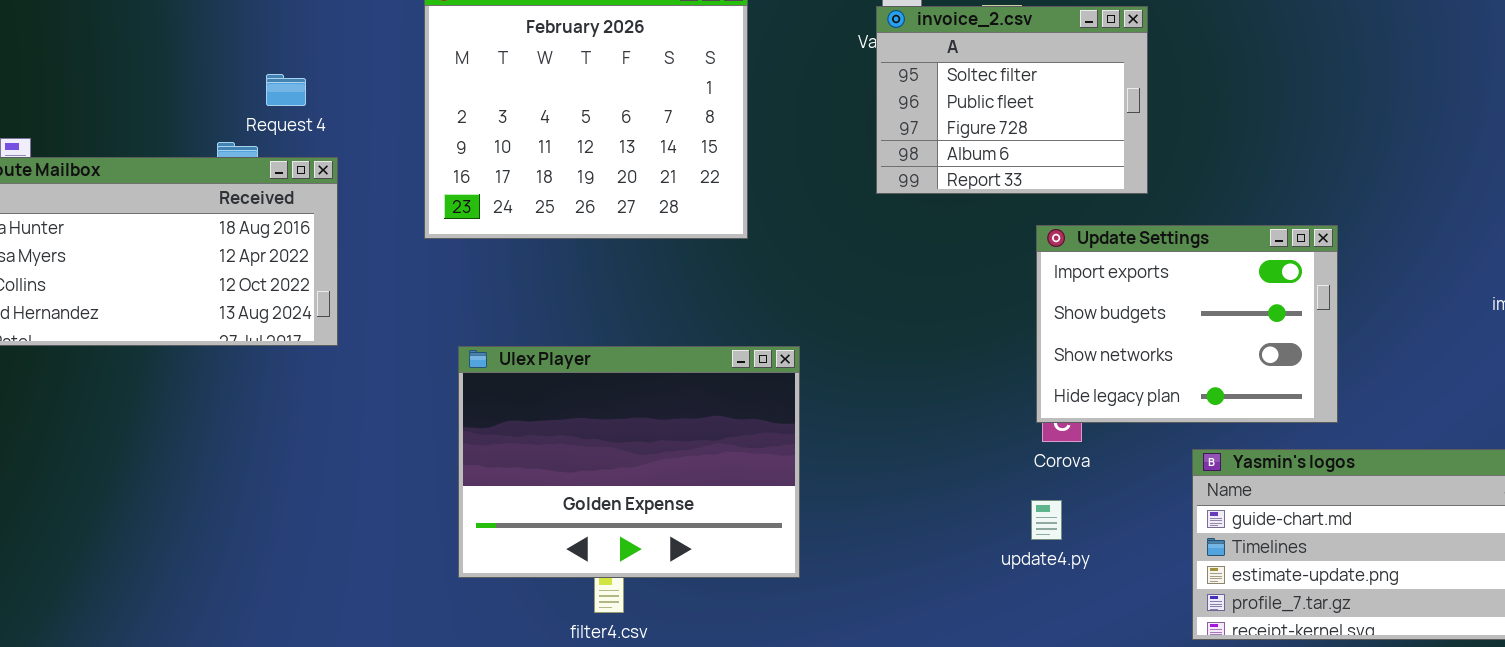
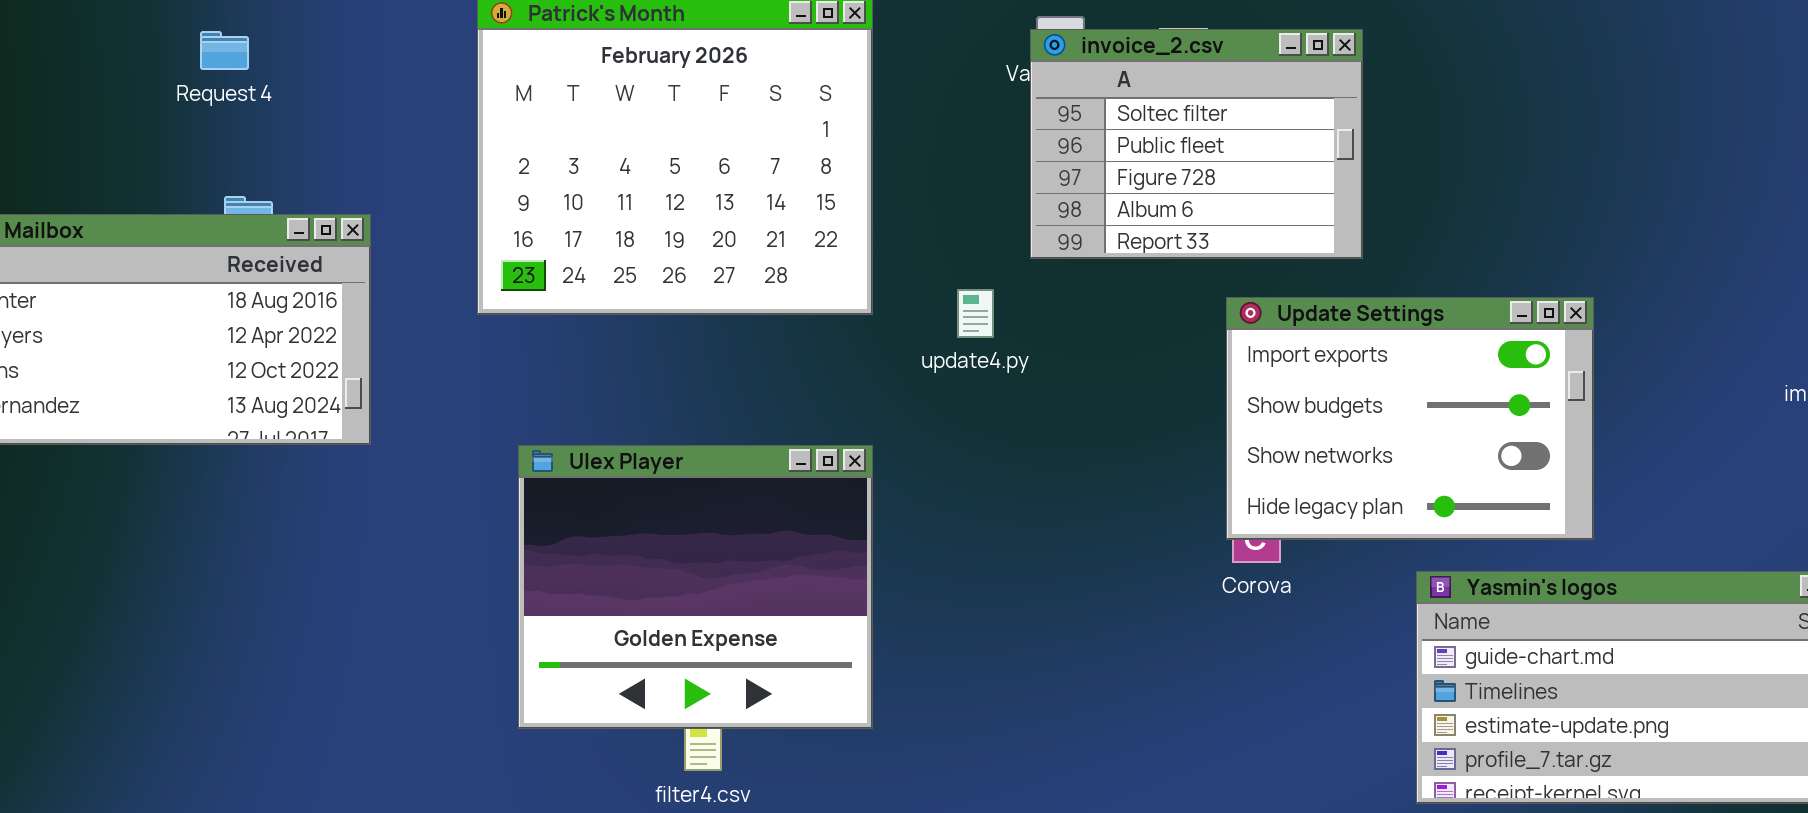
Request 4: [266,74,306,106] -> [200,31,249,70], moved
Ulex Player: [458,346,800,578] -> [518,445,873,729], resized
update4.py: [1031,500,1062,540] -> [957,289,994,338], moved

